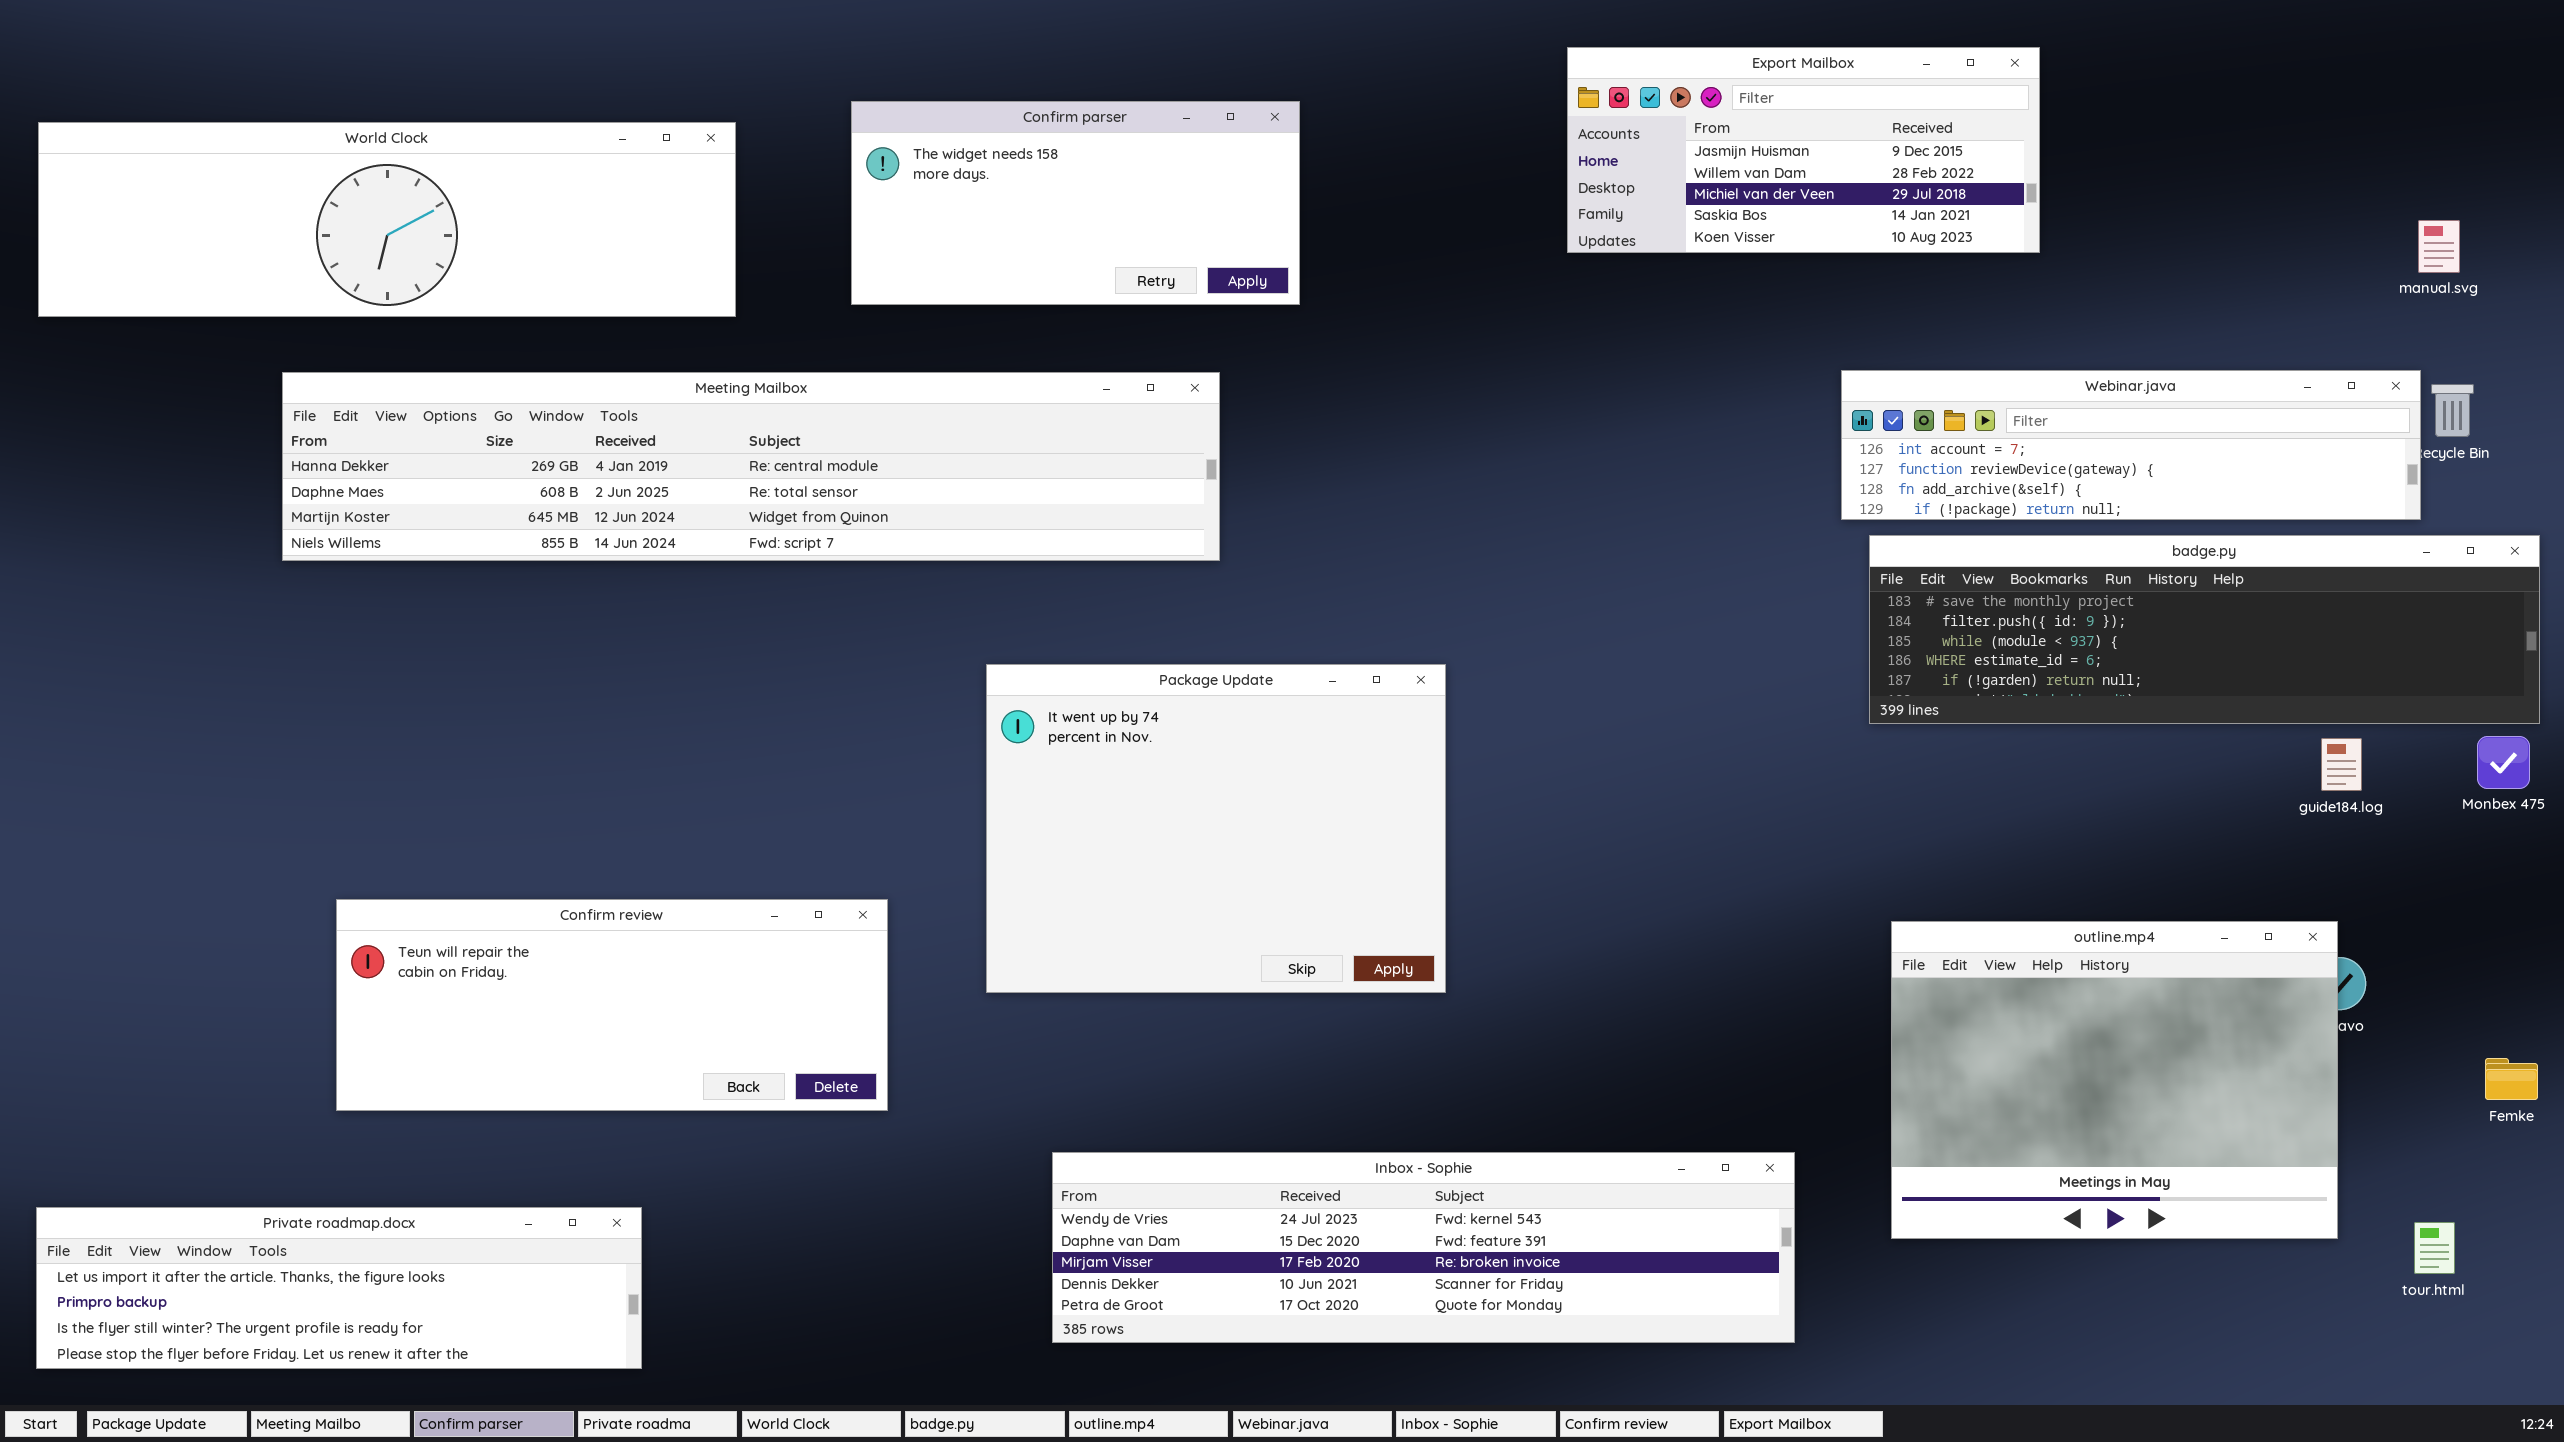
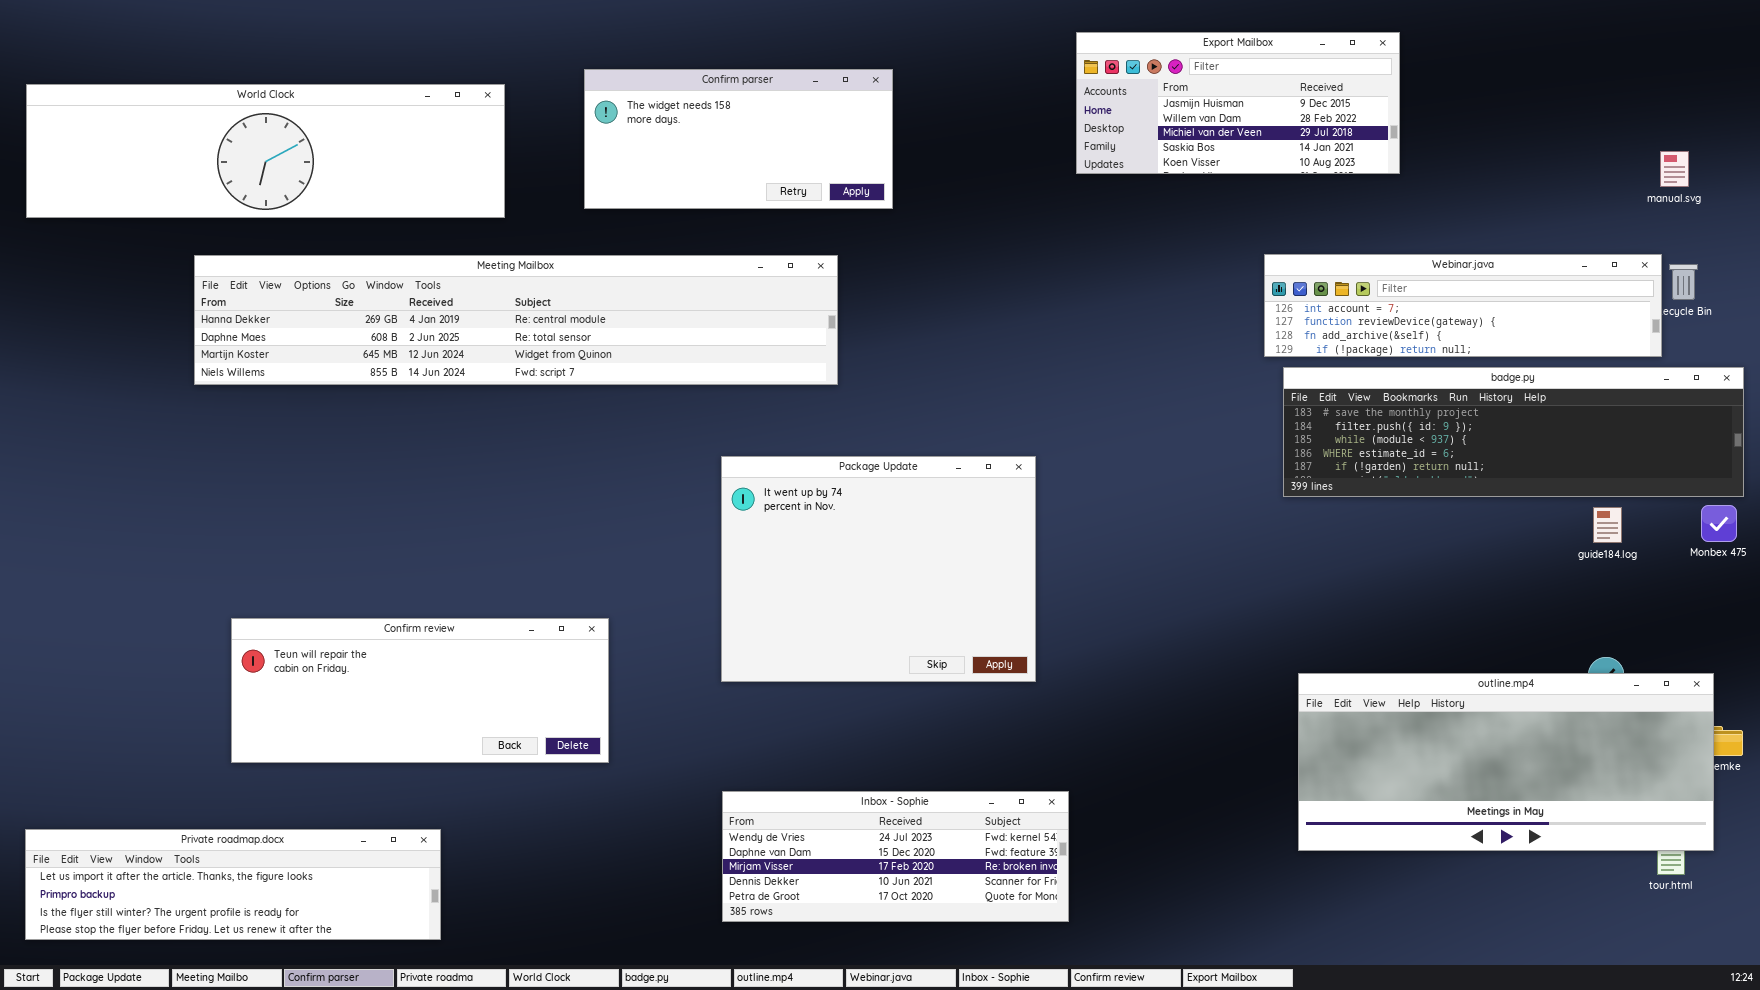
Package Update: [986,664,1446,993] -> [721,456,1036,682], moved
outline.mp4: [1891,921,2338,1239] -> [1298,673,1714,851], resized
Inbox - Sophie: [1052,1152,1795,1343] -> [722,791,1069,922], resized

